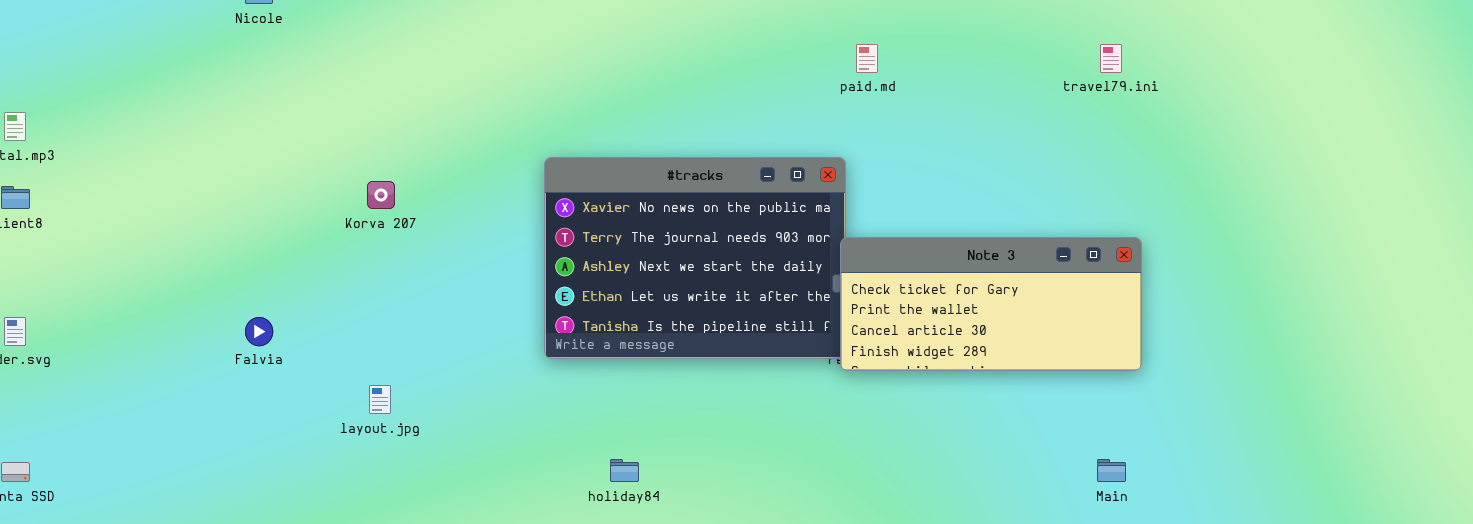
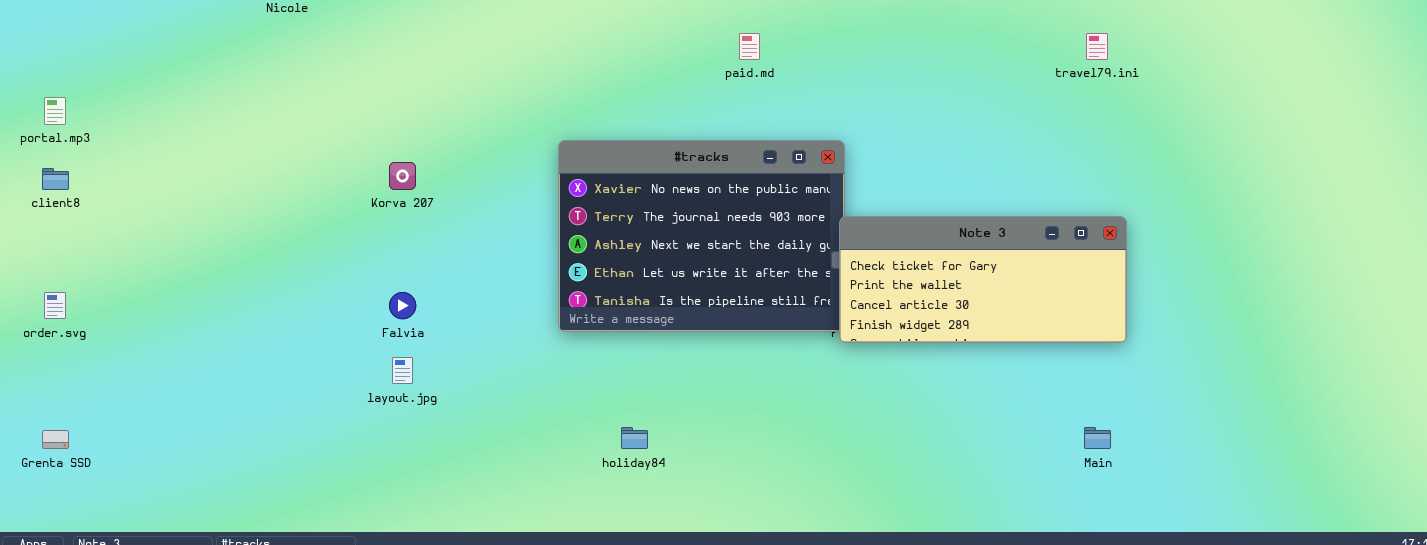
paid.md: [856,44,878,73] -> [739,33,760,60], moved
Falvia: [245,317,273,346] -> [389,292,416,319], moved

